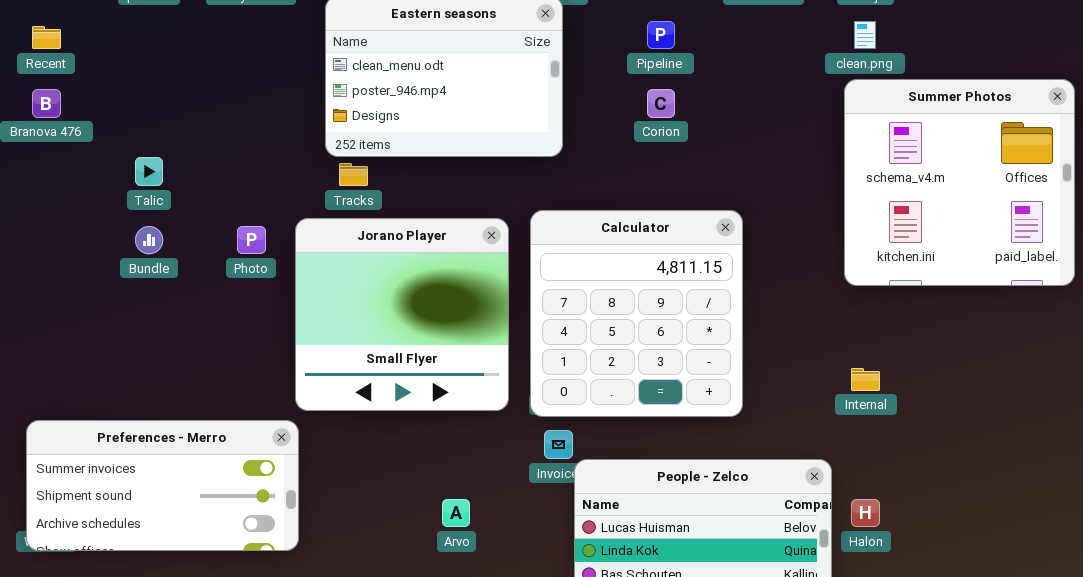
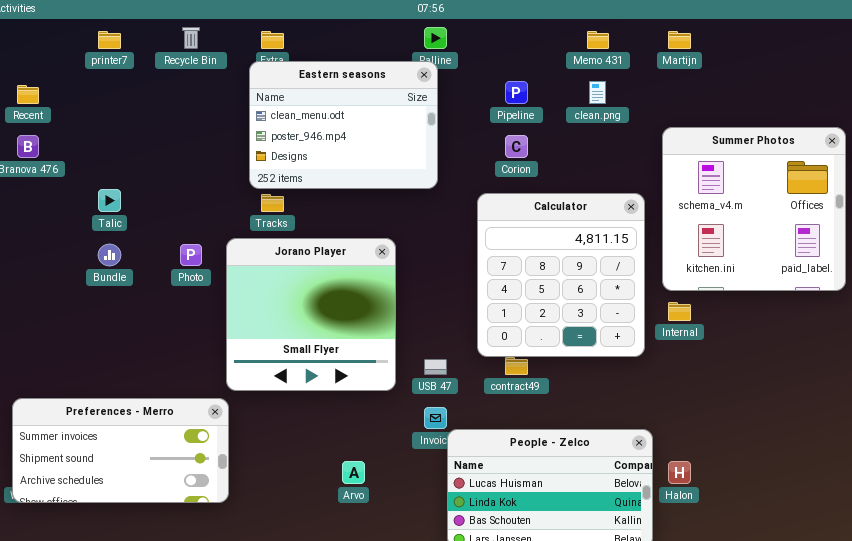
clean.png: [854,21,876,49] -> [589,81,606,104], moved
Calculator: [530,210,743,417] -> [477,193,645,357], moved
Internal: [851,368,880,391] -> [668,302,691,321], moved

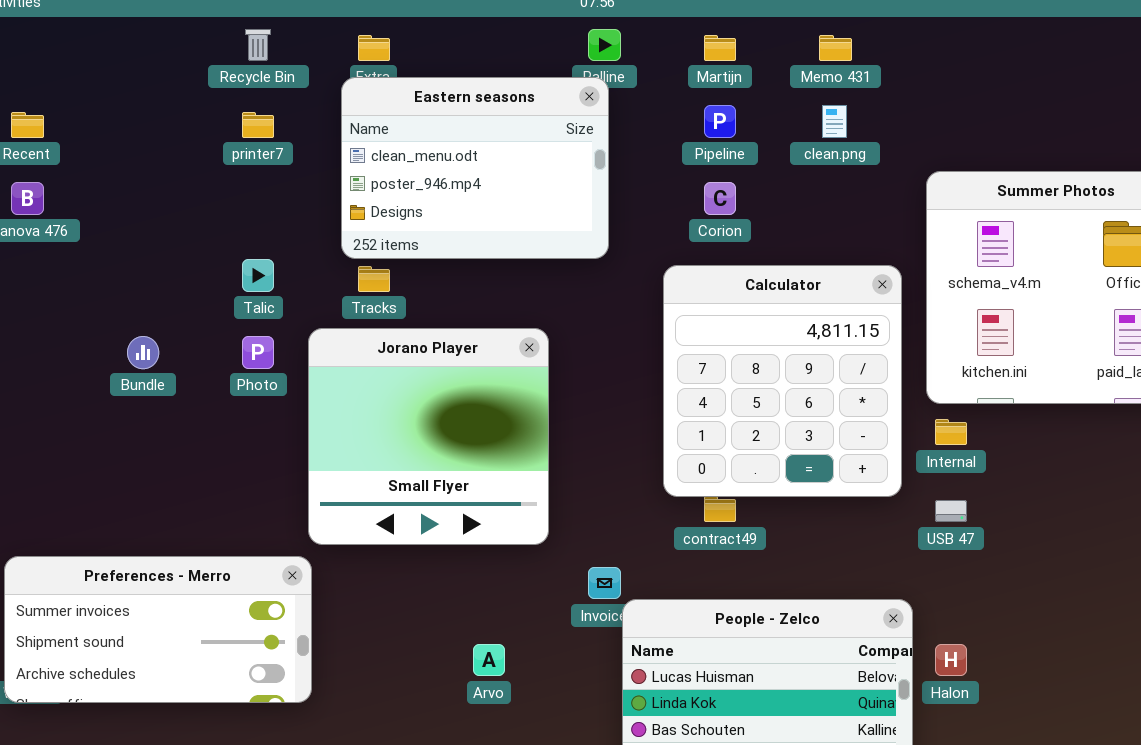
printer7: [98,31,121,49] -> [242,112,274,138], moved
Martijn: [668,31,691,49] -> [704,35,736,61], moved
Talic: [98,189,121,212] -> [242,259,274,292], moved
USB 47: [424,359,447,375] -> [935,500,967,522], moved

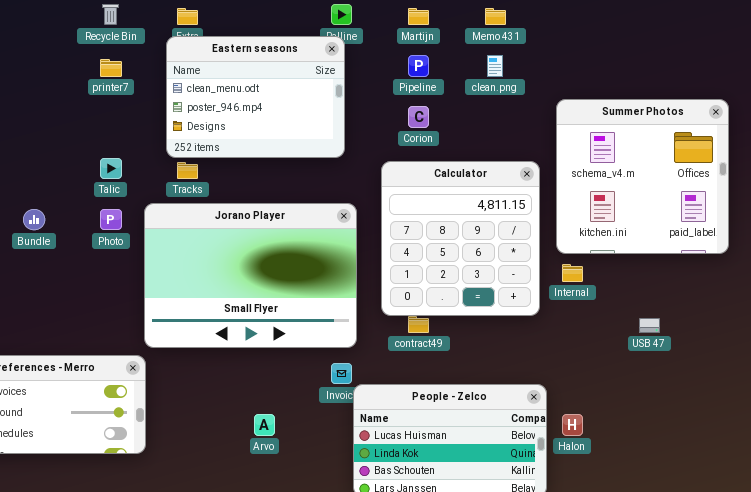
Jorano Player: [308,328,549,545] -> [144,203,357,348], resized
USB 47: [935,500,967,522] -> [639,318,660,333], moved

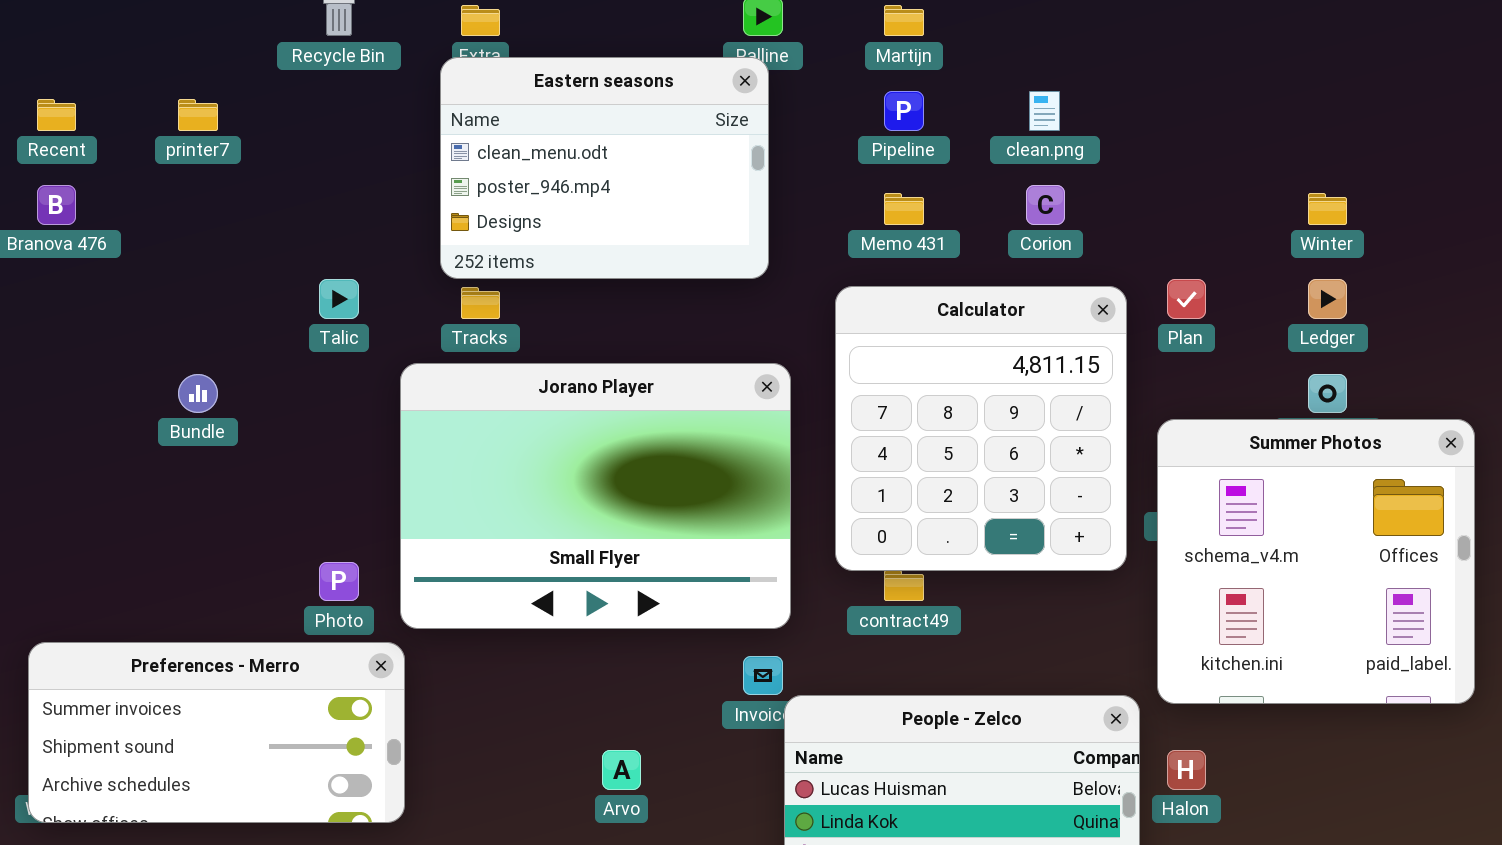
Memo 431: [485,8,506,25] -> [884,193,924,225], moved
printer7: [100,59,122,77] -> [178,99,218,131], moved
Summer Photos: [556,99,729,254] -> [1157,419,1475,704], moved
Corion: [408,106,429,128] -> [1026,185,1065,225], moved
Photo: [100,209,122,230] -> [319,562,359,601], moved

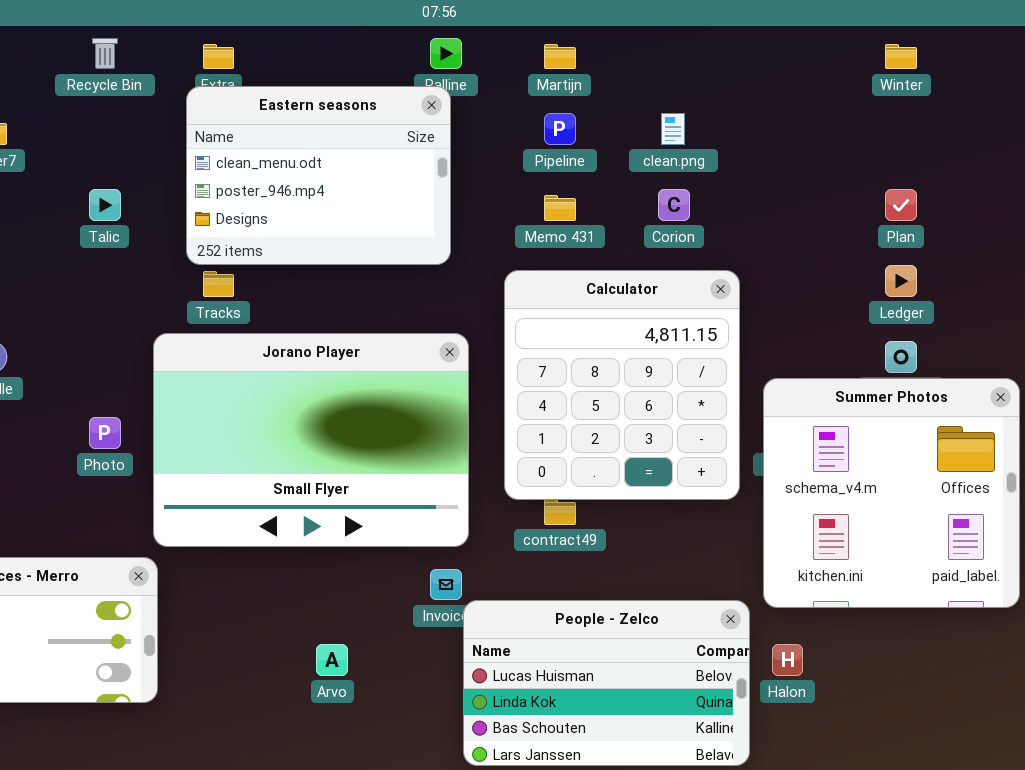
Winter: [1308,193,1347,225] -> [885,44,917,69], moved
Talic: [319,279,359,319] -> [89,189,121,221], moved
Plan: [1167,279,1206,319] -> [885,189,917,221], moved
Photo: [319,562,359,601] -> [89,417,121,449], moved

